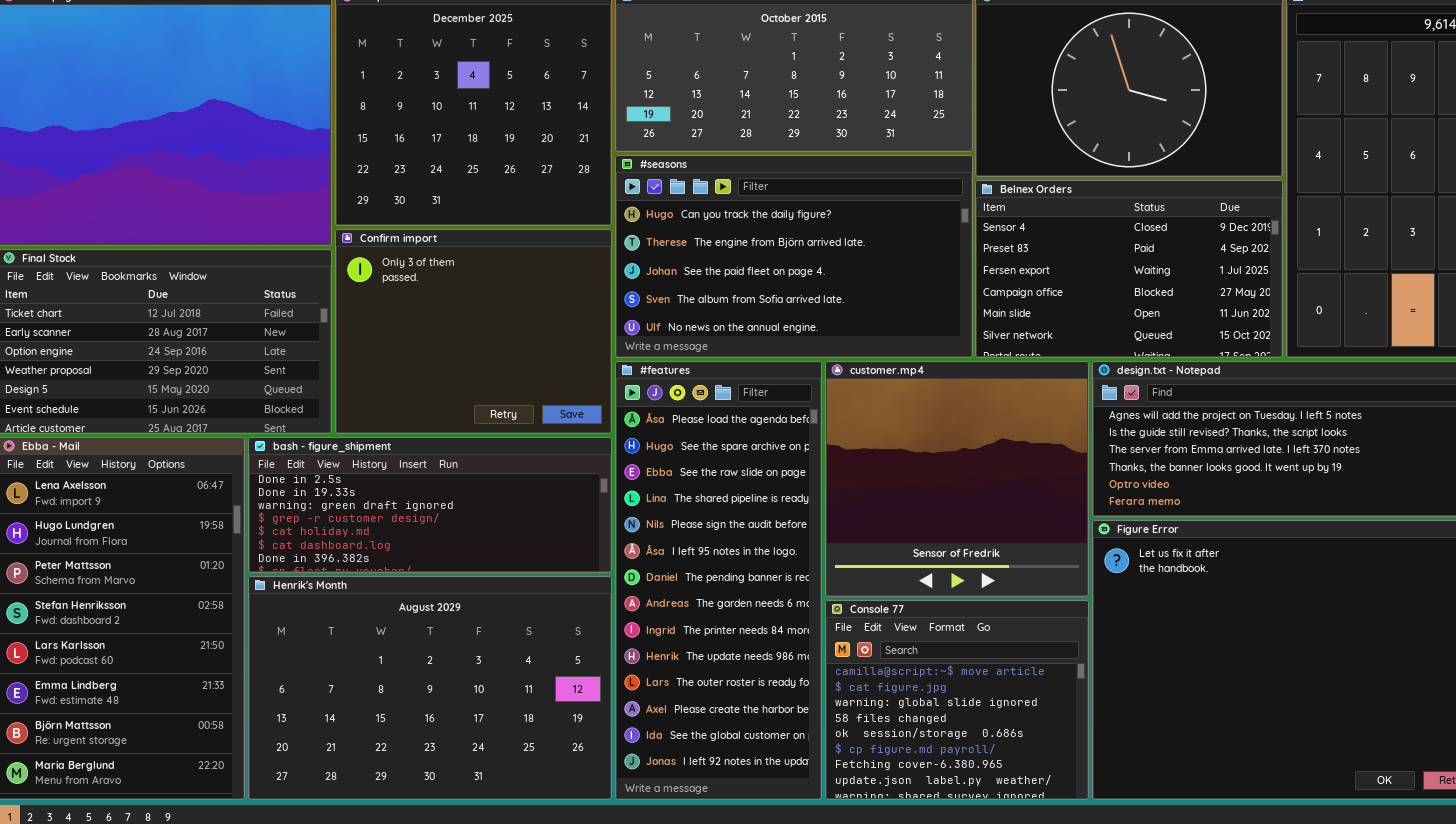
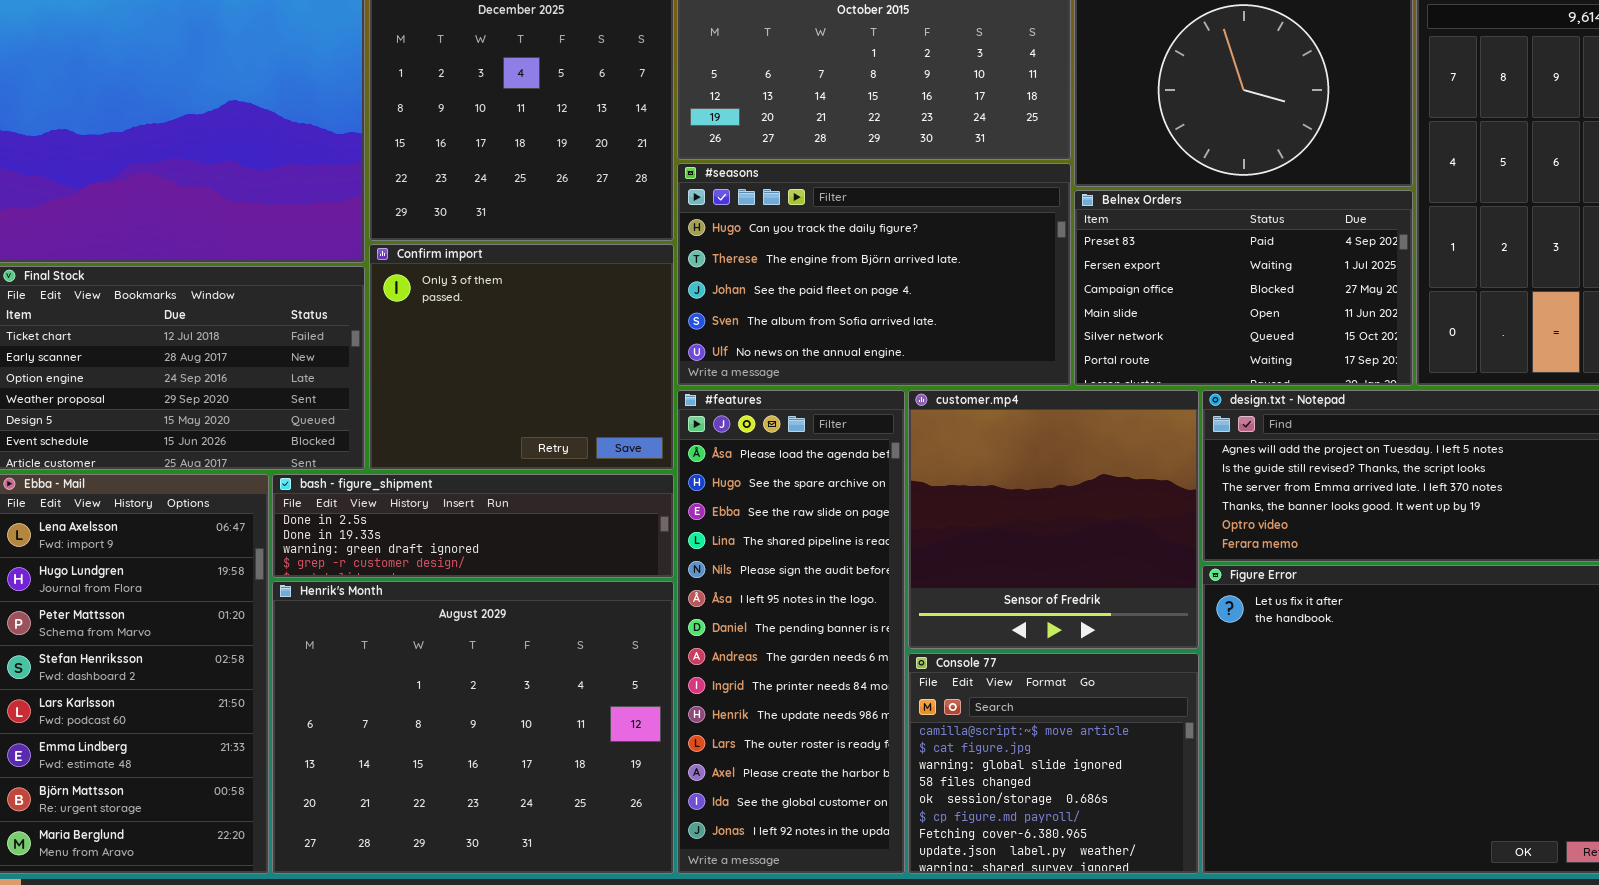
Belnex Orders: [975,180,1283,358] -> [1074,190,1413,386], scrolled down 1 row
bash - figure_shipment: [248,437,612,573] -> [272,474,674,578], resized
Henrik's Month: [248,576,612,800] -> [272,581,674,874], resized

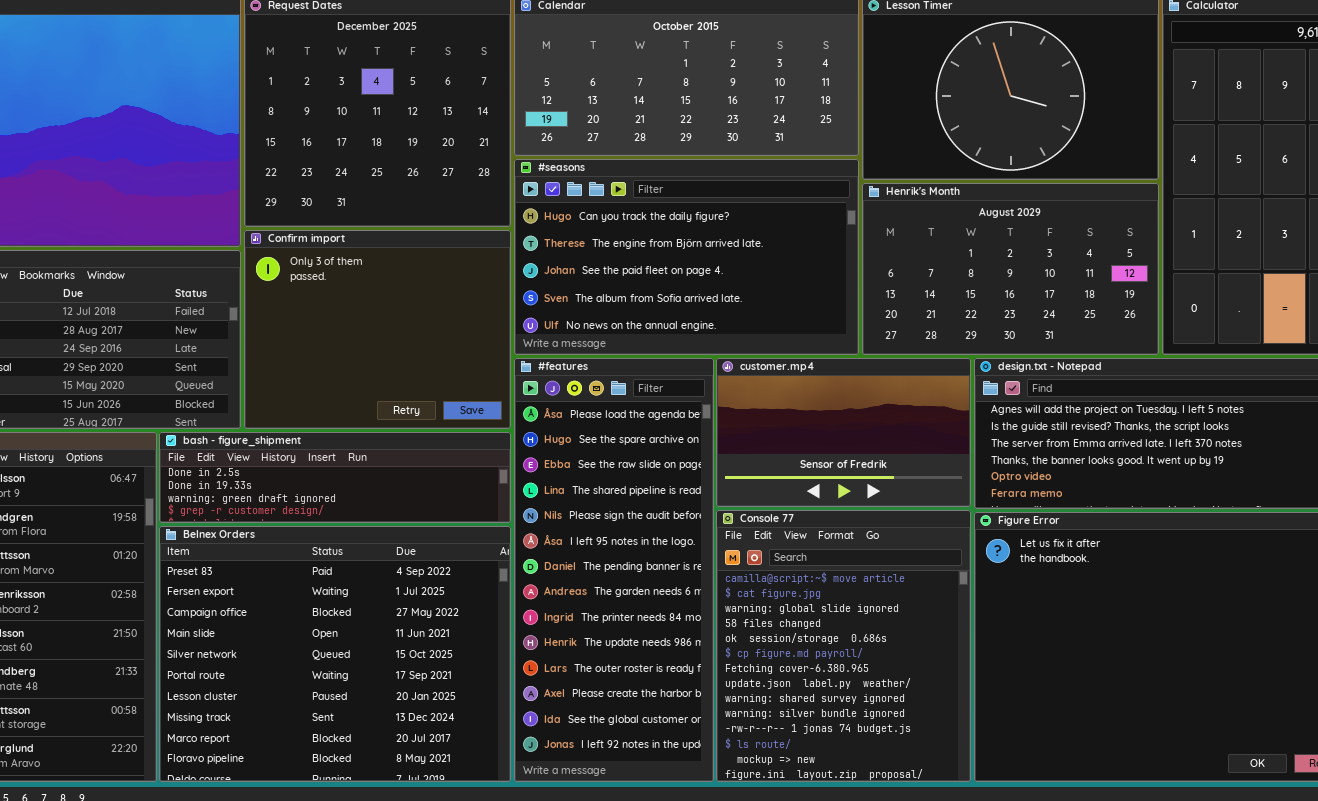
Belnex Orders: [1074,190,1413,386] -> [159,526,511,782], moved, resized
customer.mp4: [908,390,1199,649] -> [716,358,971,507], resized
Henrik's Month: [272,581,674,874] -> [862,183,1159,355], moved, resized
Console 77: [908,653,1199,874] -> [716,510,971,782], resized

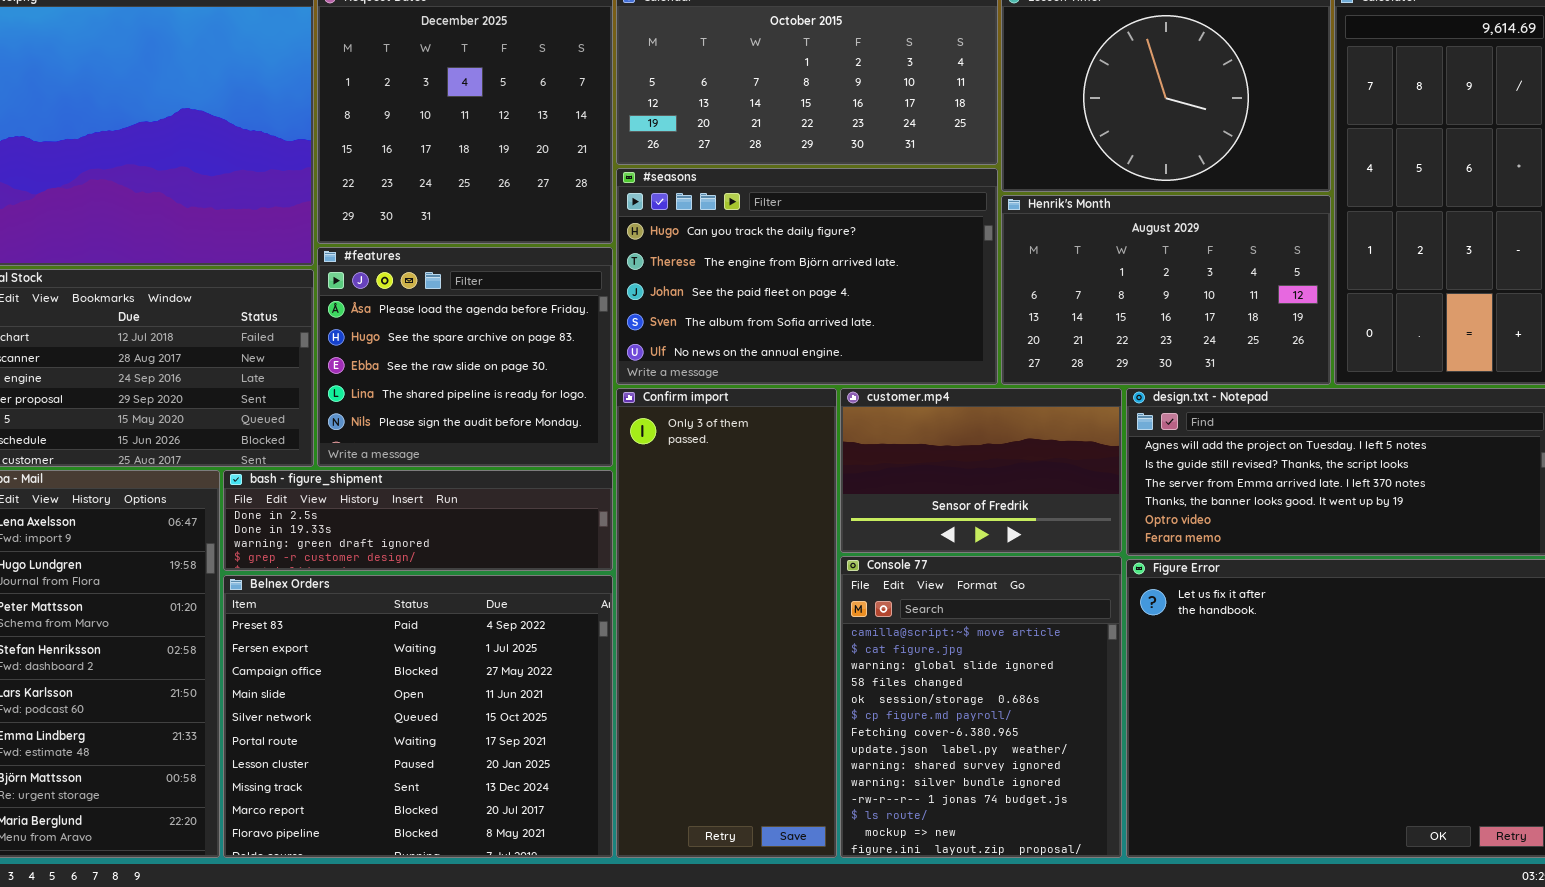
Confirm import: [244,230,511,429] -> [616,388,837,858], moved, resized
#features: [514,358,714,782] -> [317,247,613,467], moved, resized

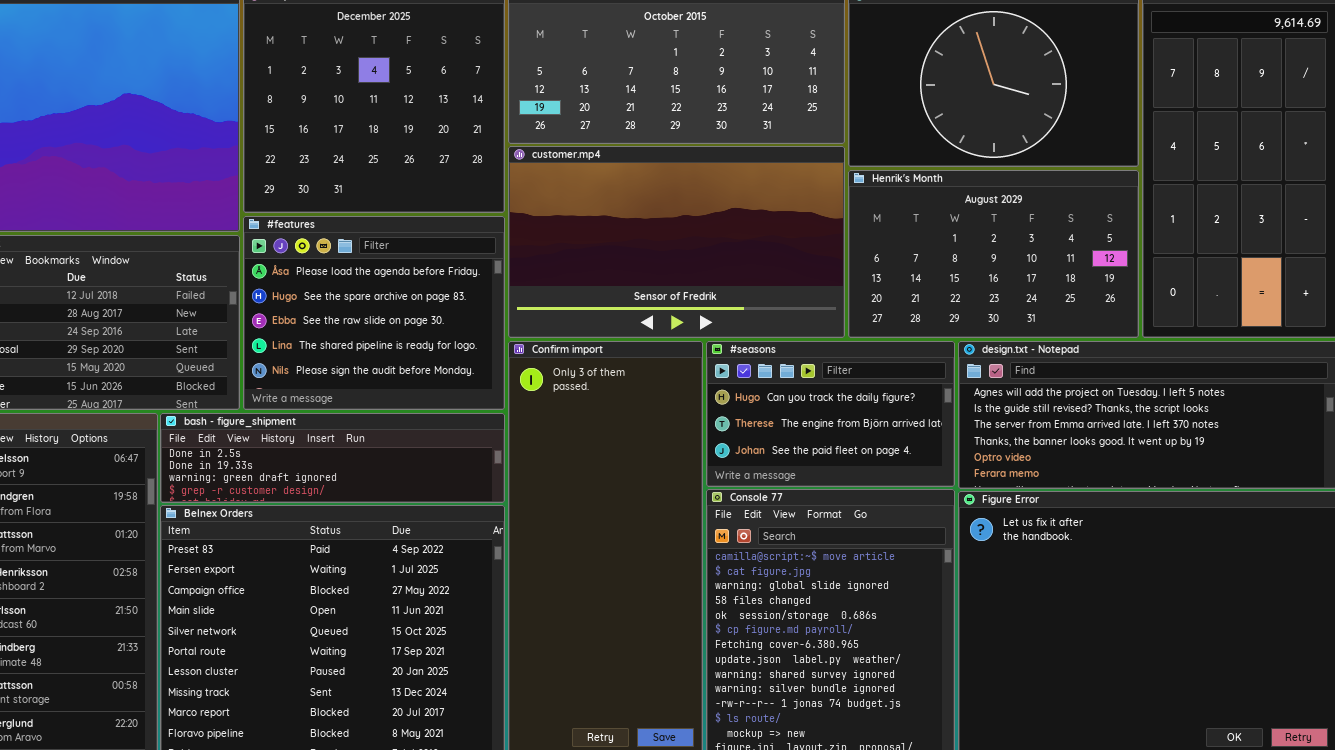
#seasons: [616,168,998,385] -> [706,341,955,487], moved, resized
customer.mp4: [840,388,1122,553] -> [508,146,845,338], moved, resized

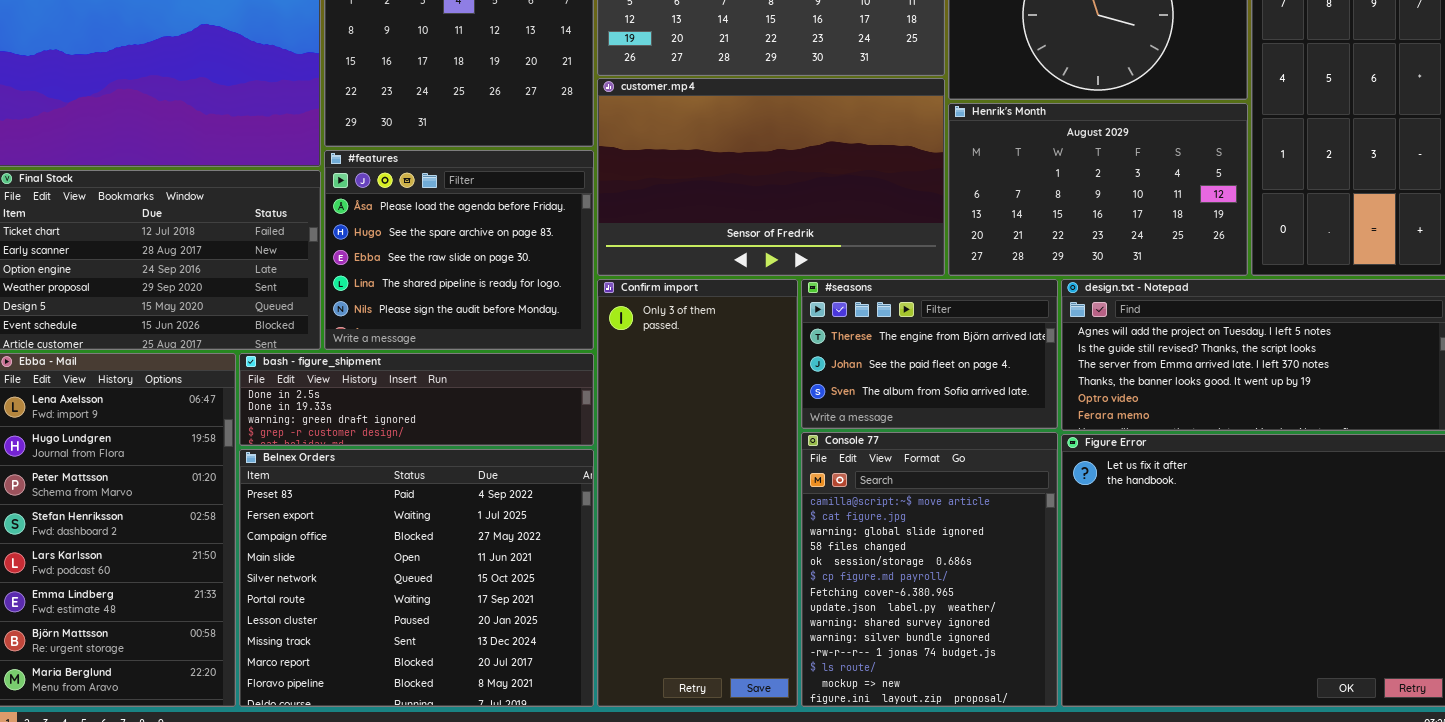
#seasons: [706,341,955,487] -> [801,279,1058,429], scrolled down 1 row

